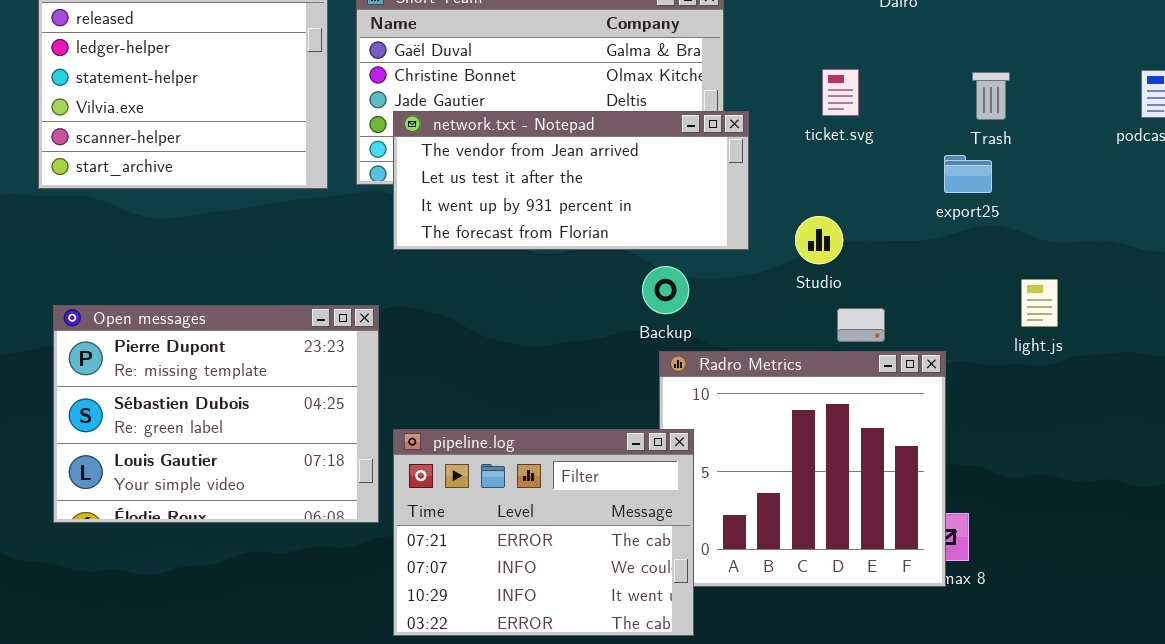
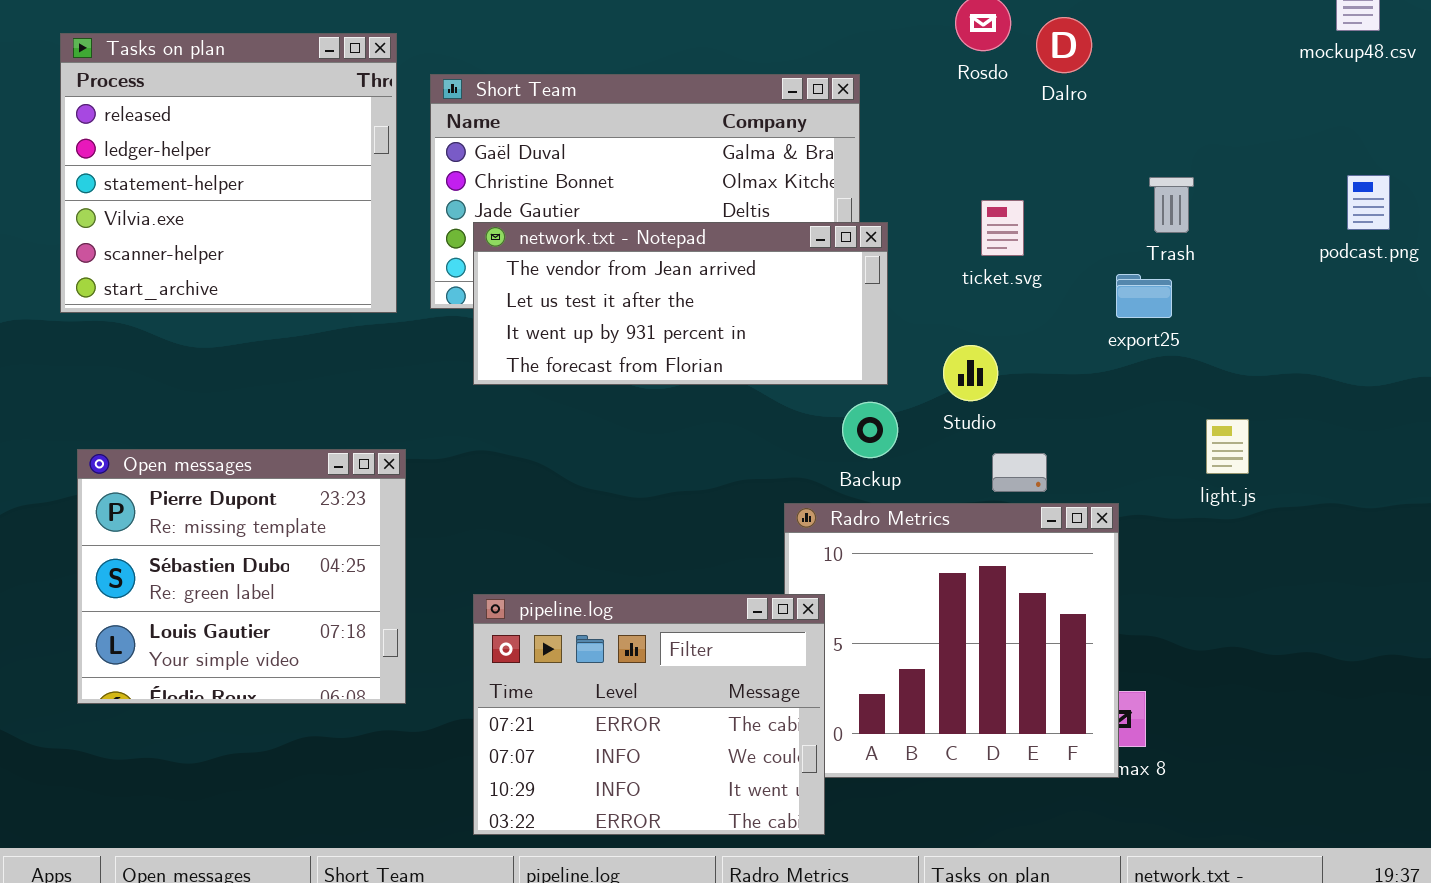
ticket.svg: [822,69,859,116] -> [981,200,1024,256], moved
Backup: [642,266,689,314] -> [842,402,898,458], moved
Open messages: [53,305,379,523] -> [77,449,406,704], resized

